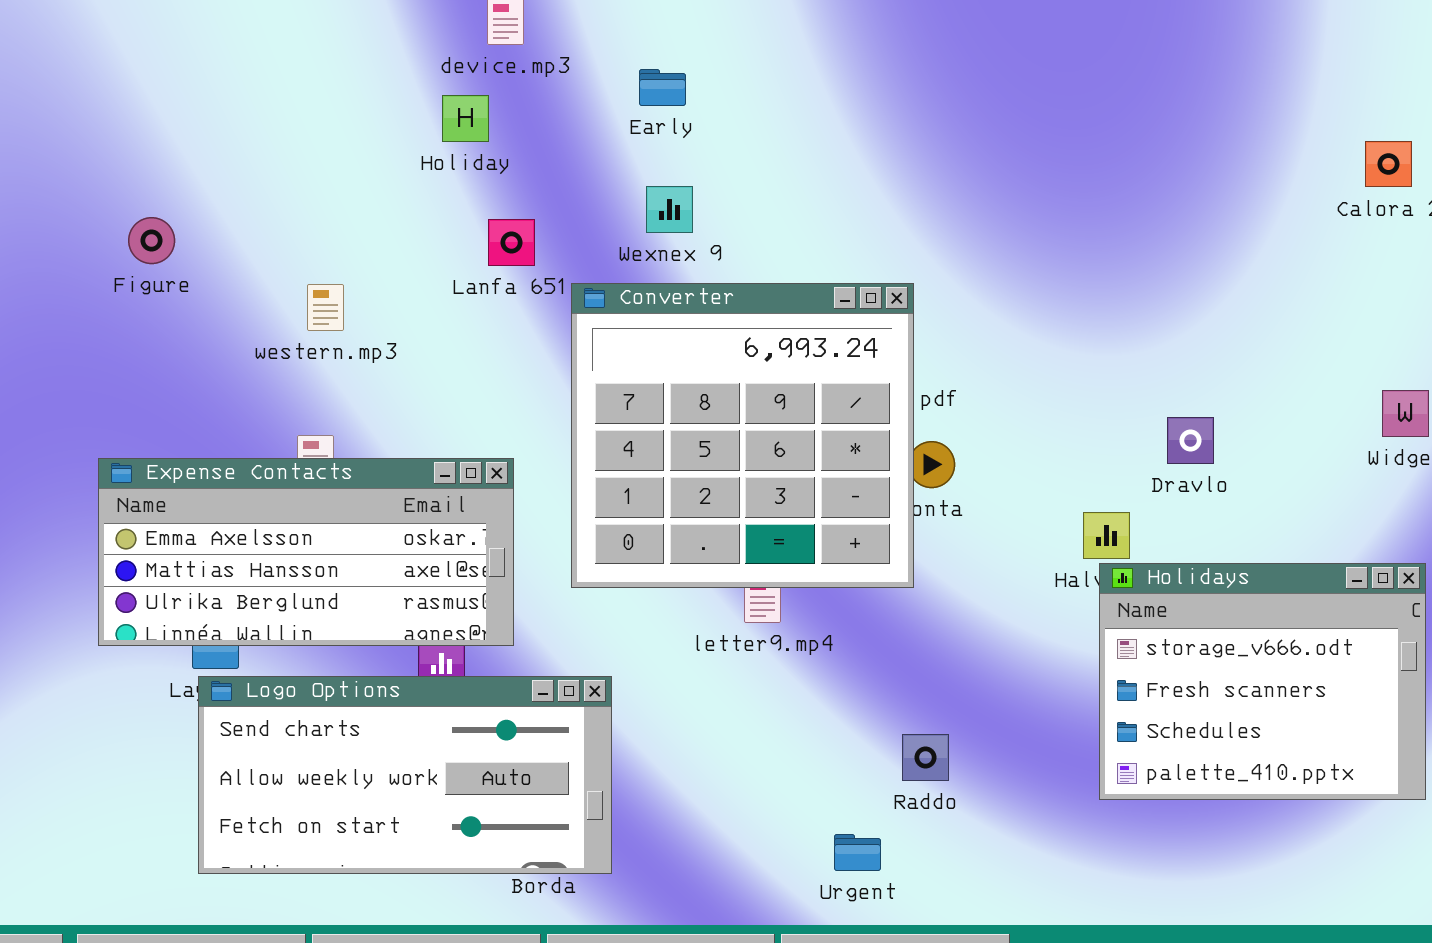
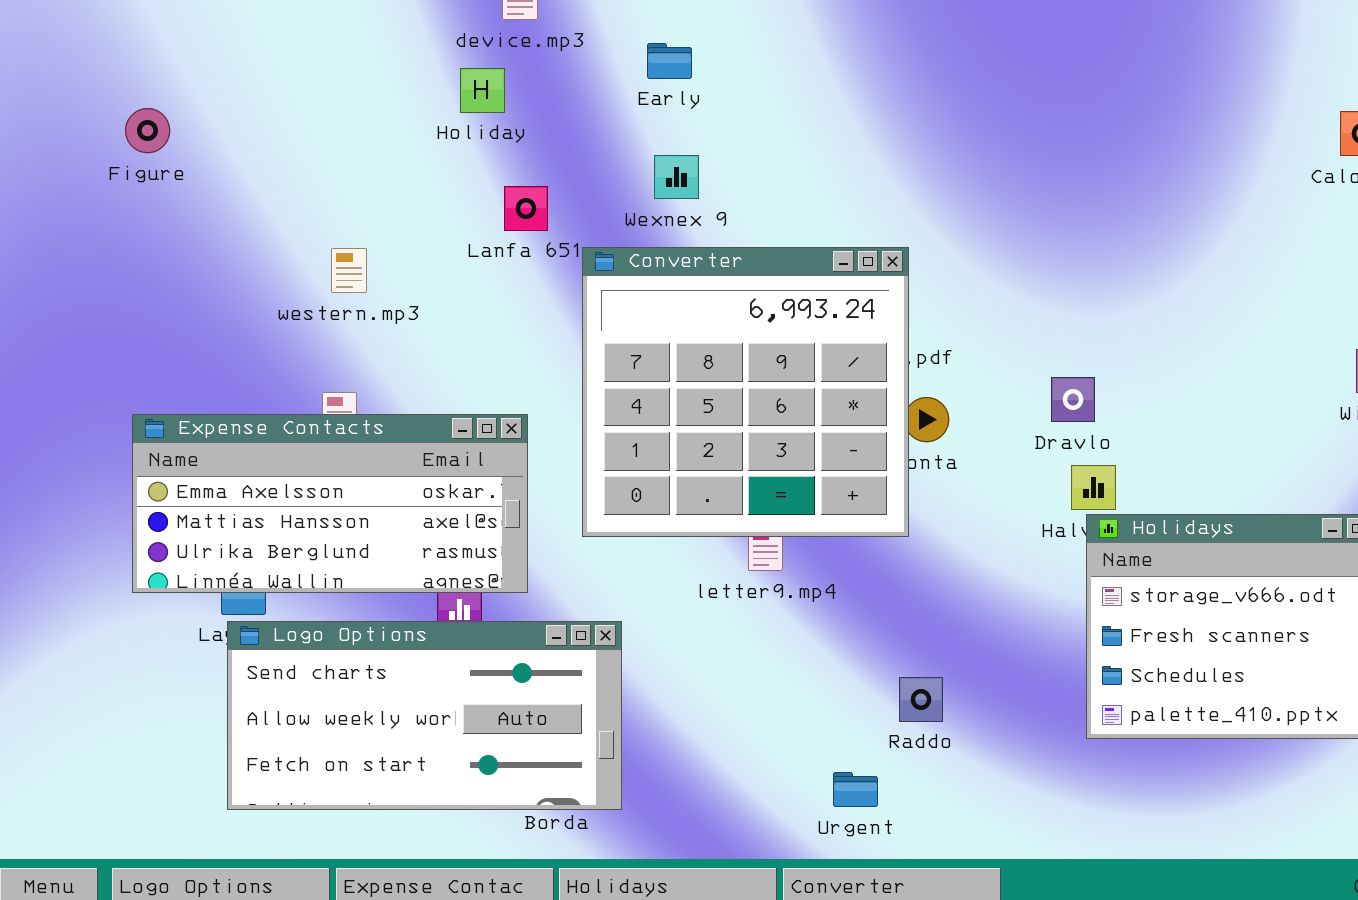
Figure: [128,217,175,264] -> [125,108,170,153], moved
Dravlo: [1167,417,1214,464] -> [1051,377,1095,422], moved

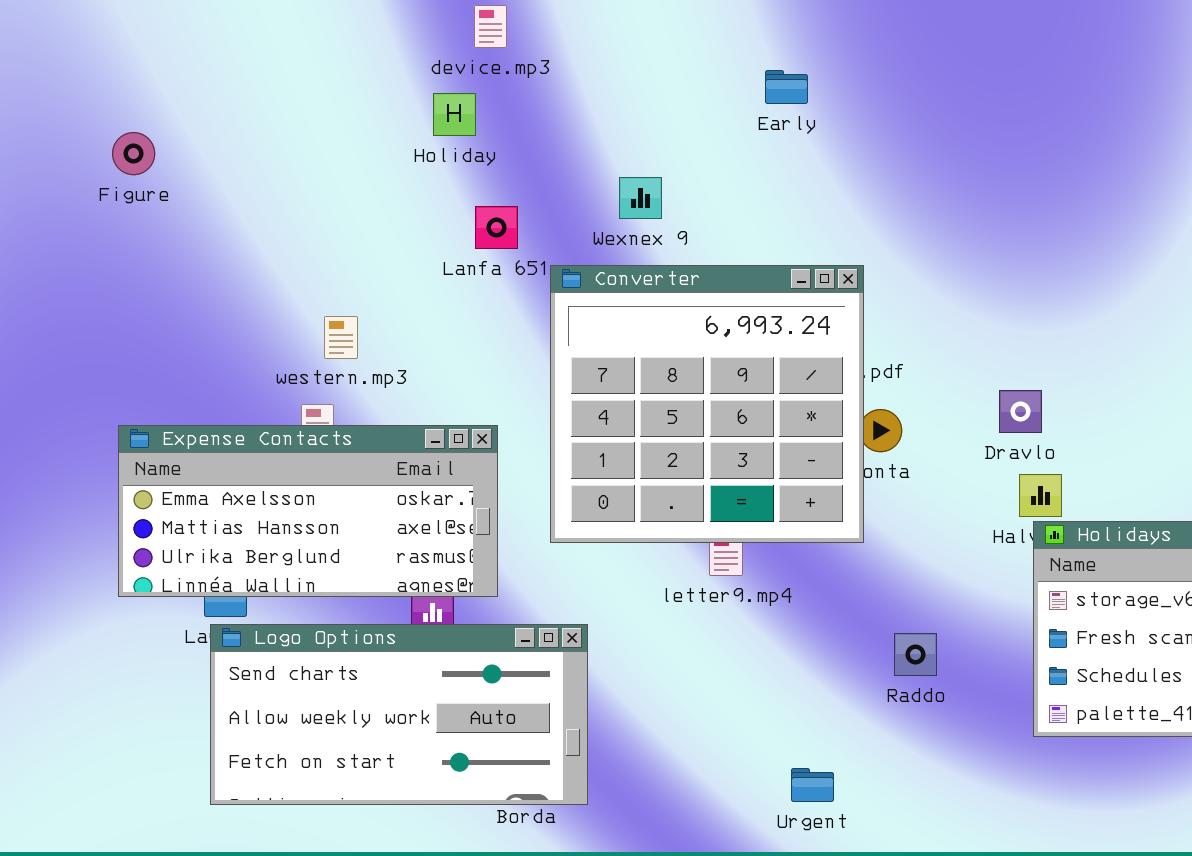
Early: [647,43,692,79] -> [765,70,808,104], moved
western.mp3: [331,248,367,293] -> [324,316,358,359], moved
Raddo: [899,677,943,722] -> [894,633,937,676], moved

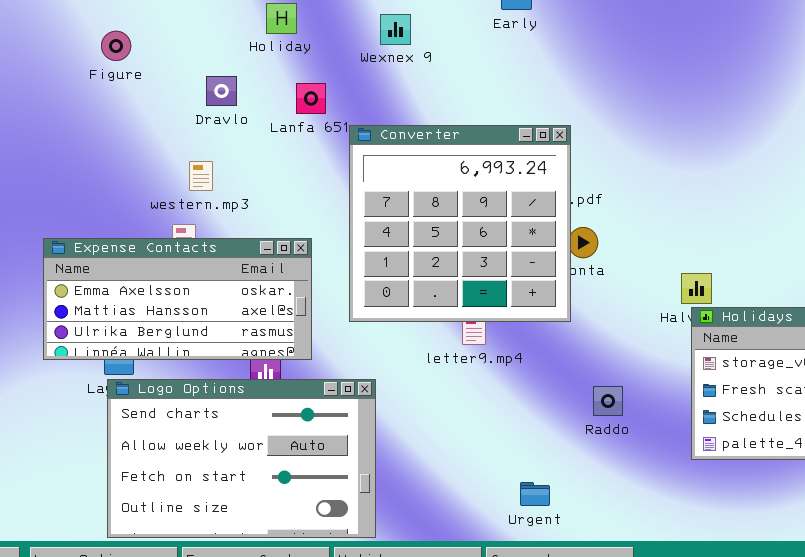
Figure: [112,132,155,175] -> [101,31,131,61], moved
Wexnex 9: [619,177,662,219] -> [380,14,411,45], moved
Dravlo: [999,390,1042,433] -> [206,76,237,106], moved
Logo Options: [210,624,588,805] -> [107,379,376,538], resized

